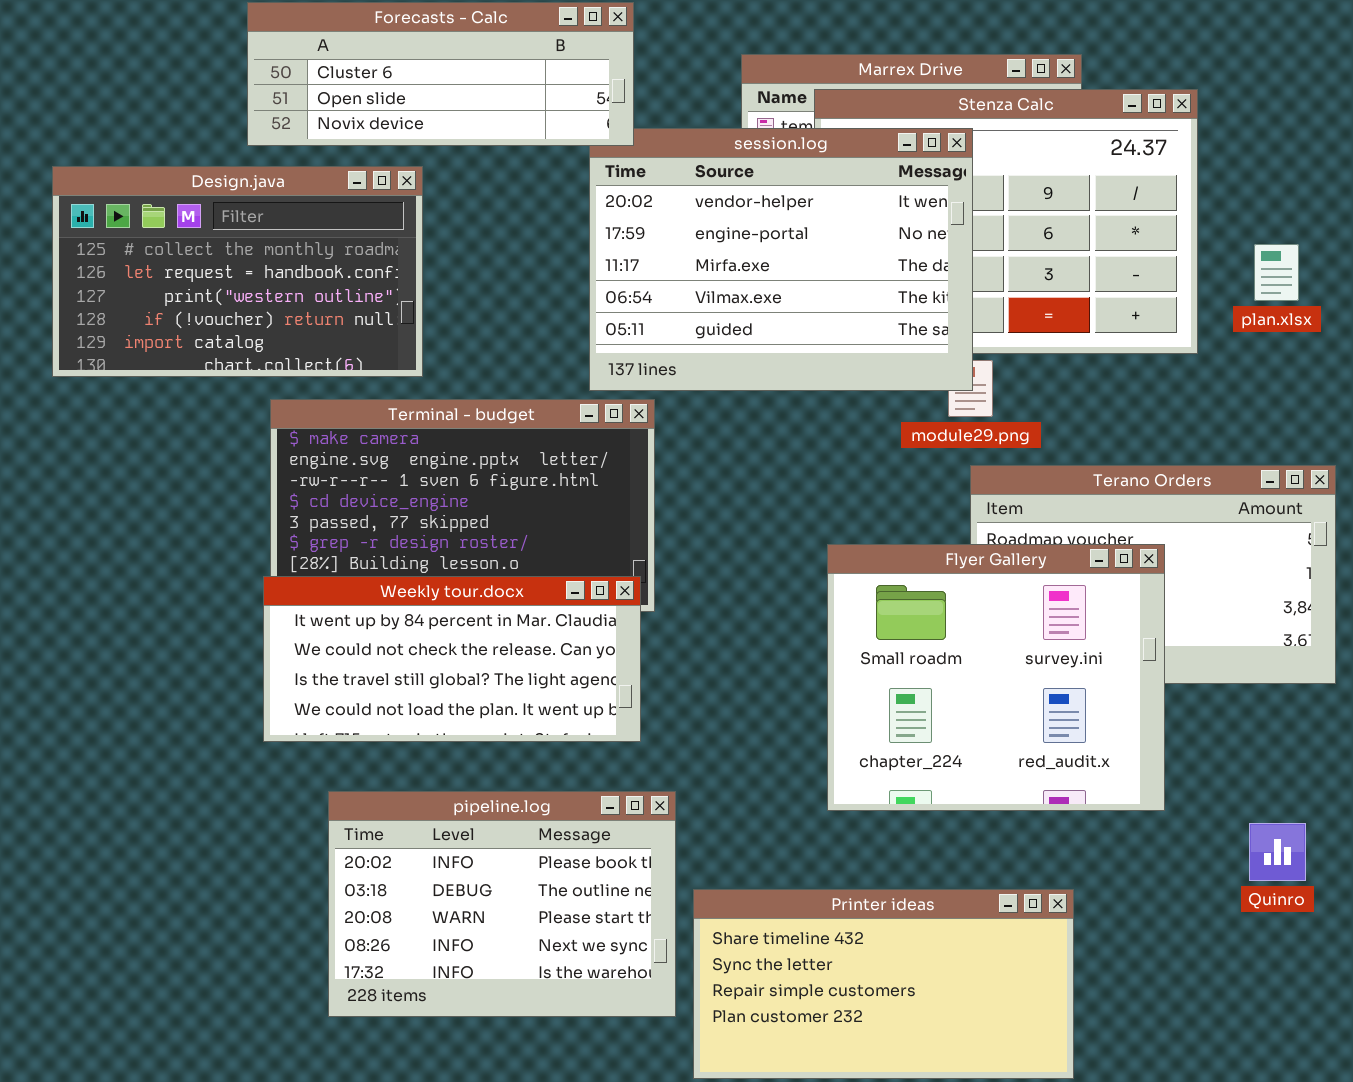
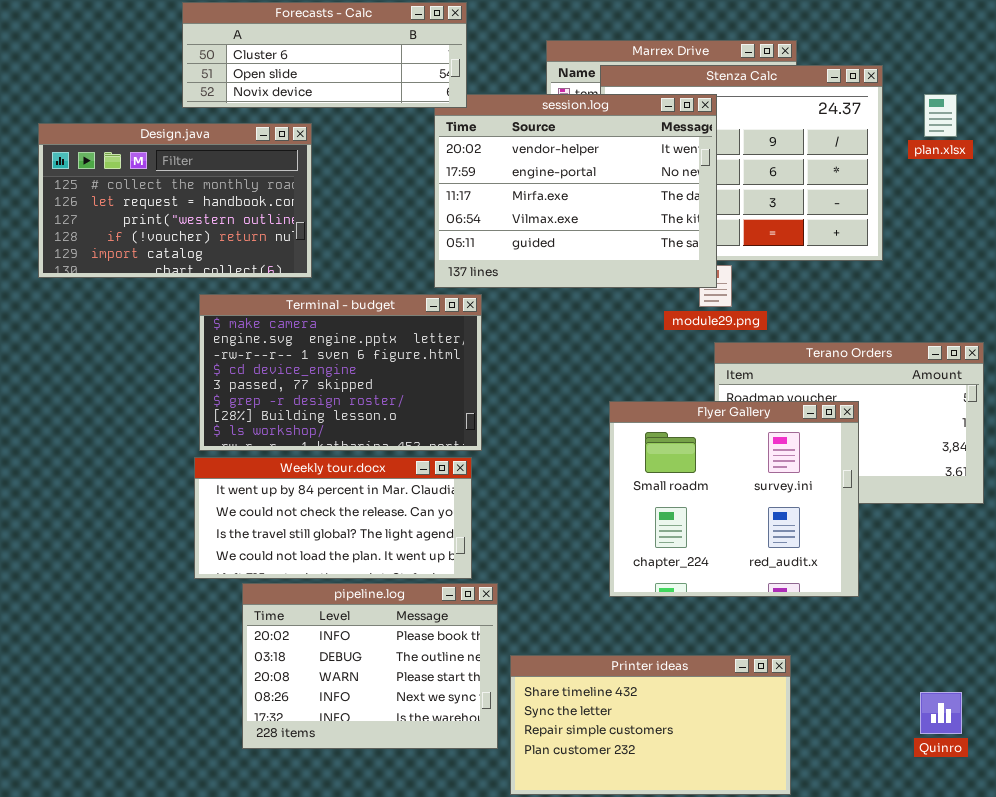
plan.xlsx: [1254,244,1299,301] -> [924,94,957,137], moved
Weekly tour.docx: [263,576,641,742] -> [194,457,472,579], moved
Quinro: [1249,823,1306,881] -> [920,692,962,734], moved

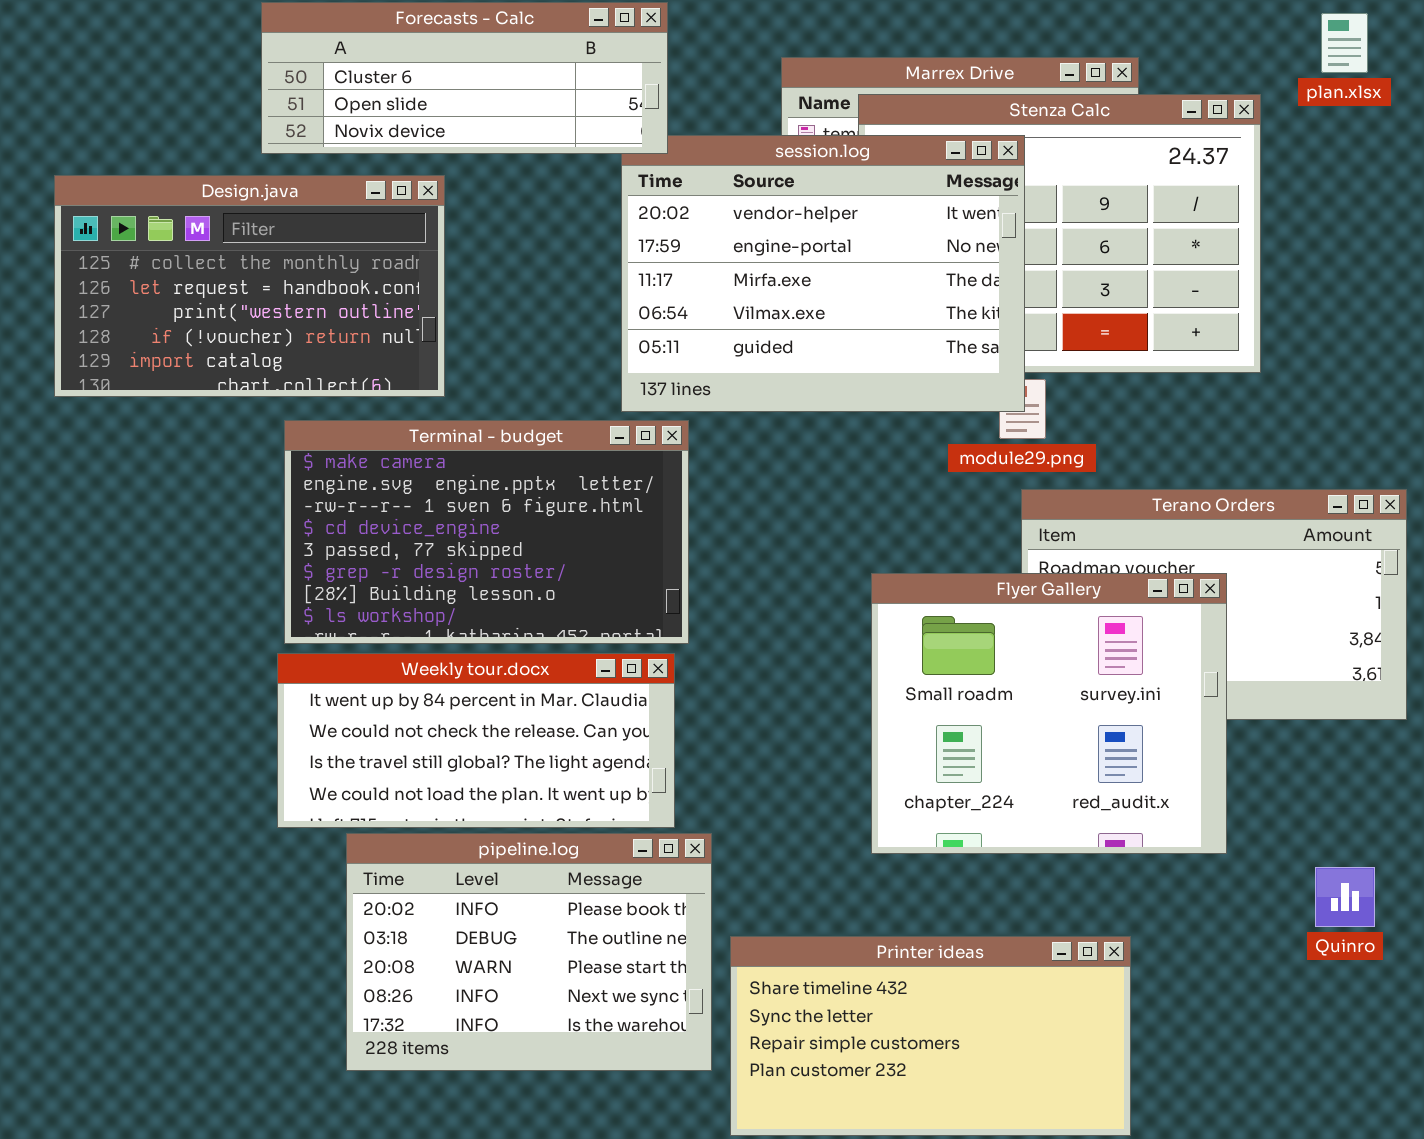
plan.xlsx: [924,94,957,137] -> [1321,13,1368,73], moved
Quinro: [920,692,962,734] -> [1315,867,1375,927], moved

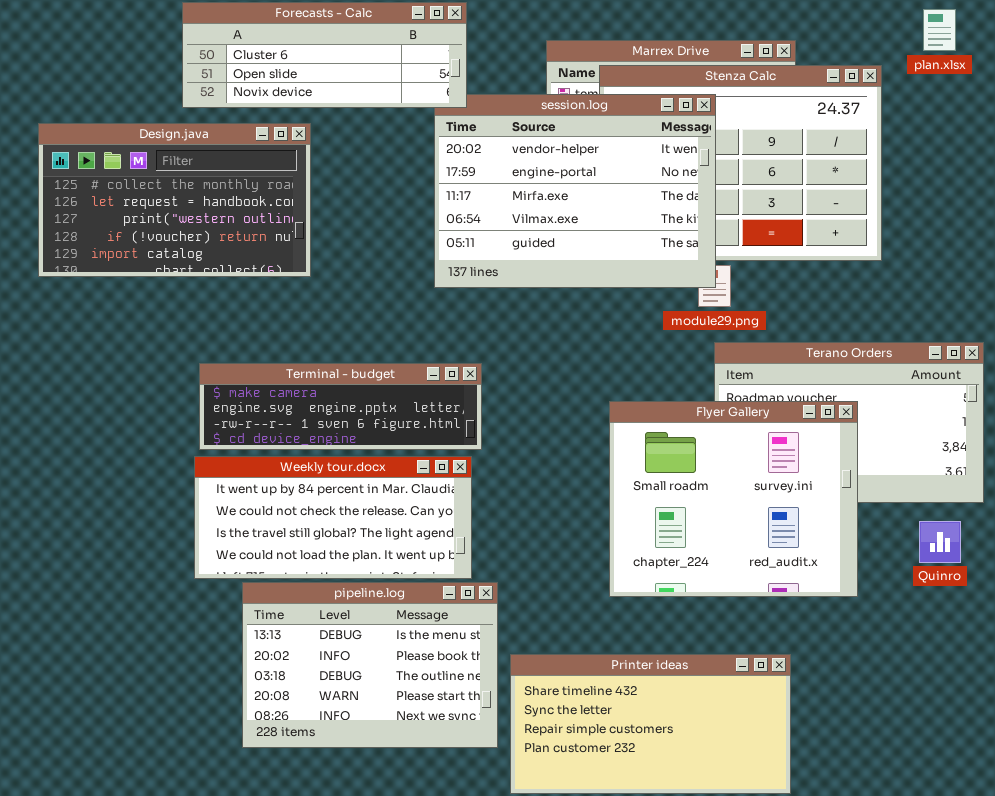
Terminal - budget: [284,420,689,644] -> [199,363,482,450], resized
pipeline.log: [346,833,712,1071] -> [242,582,498,748], scrolled up 1 row
Quinro: [1315,867,1375,927] -> [919,521,961,563], moved

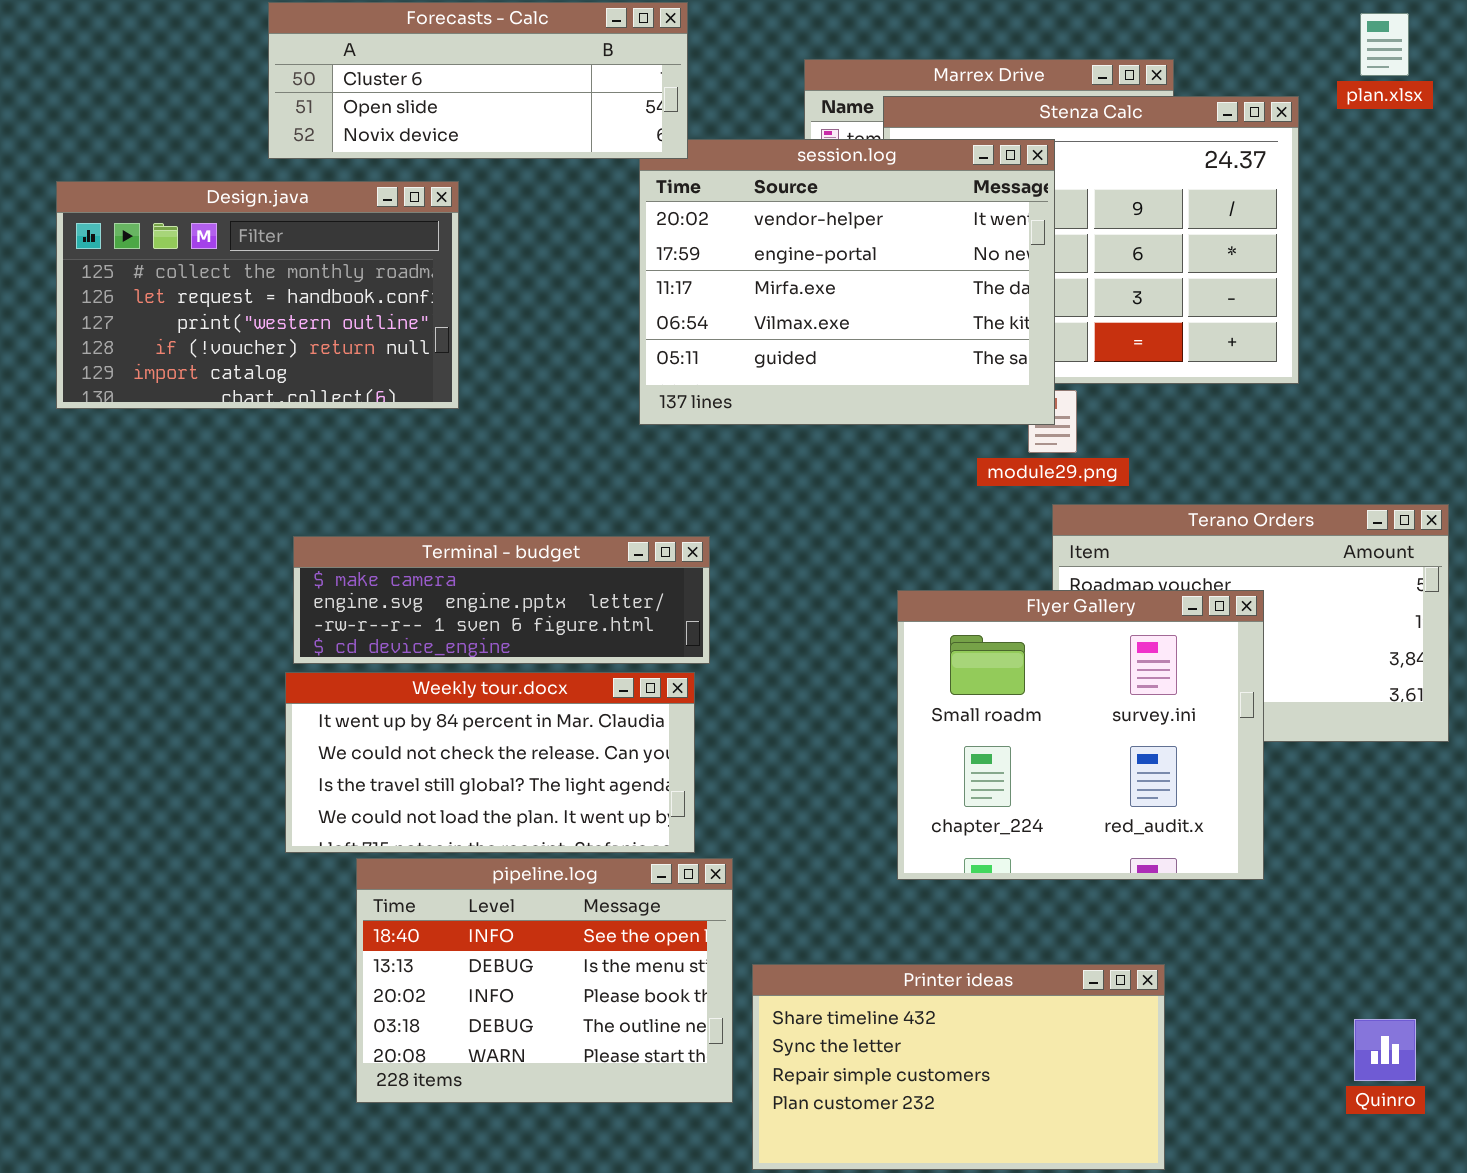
Quinro: [919,521,961,563] -> [1354,1019,1416,1081], moved
pipeline.log: [242,582,498,748] -> [356,858,733,1103], scrolled up 1 row

